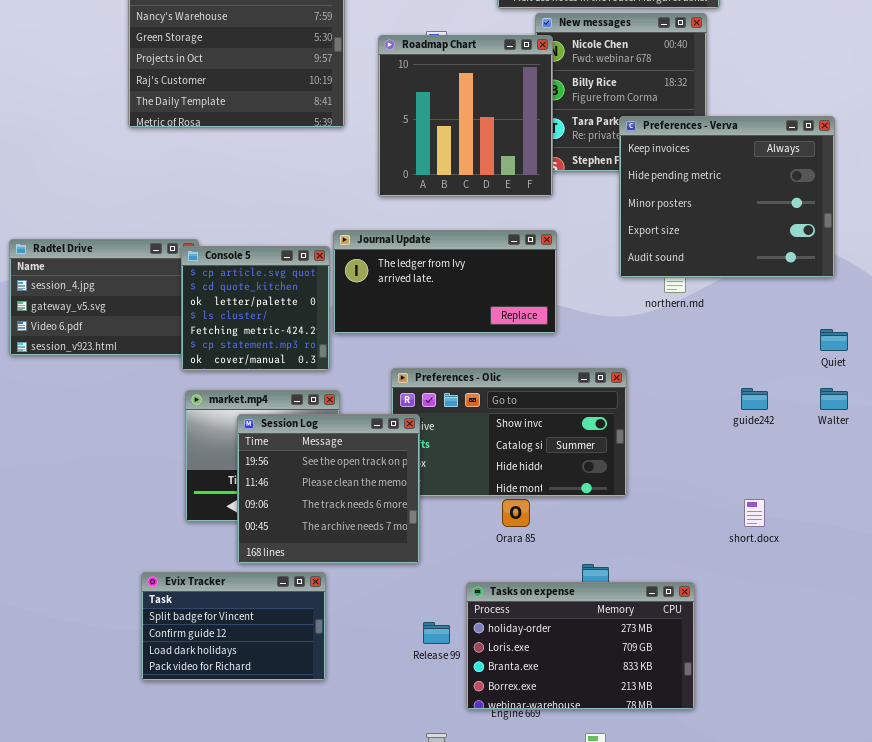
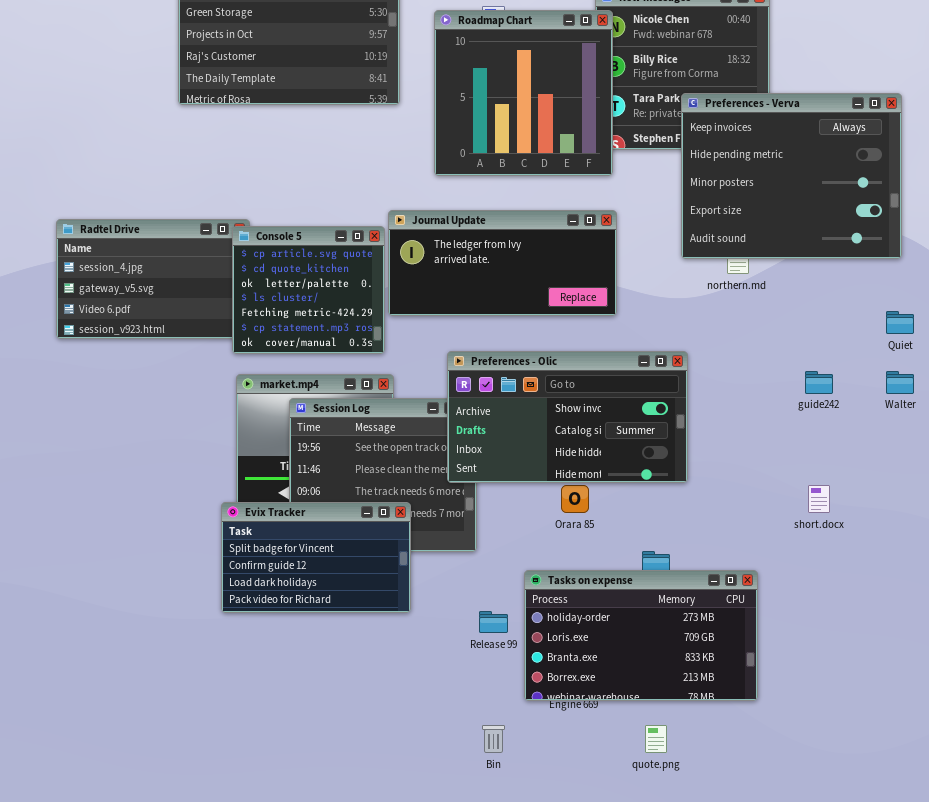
Preferences - Olic: [391,368,627,497] -> [447,351,688,483], raised
Evix Tracker: [141,572,326,681] -> [221,502,411,613], moved

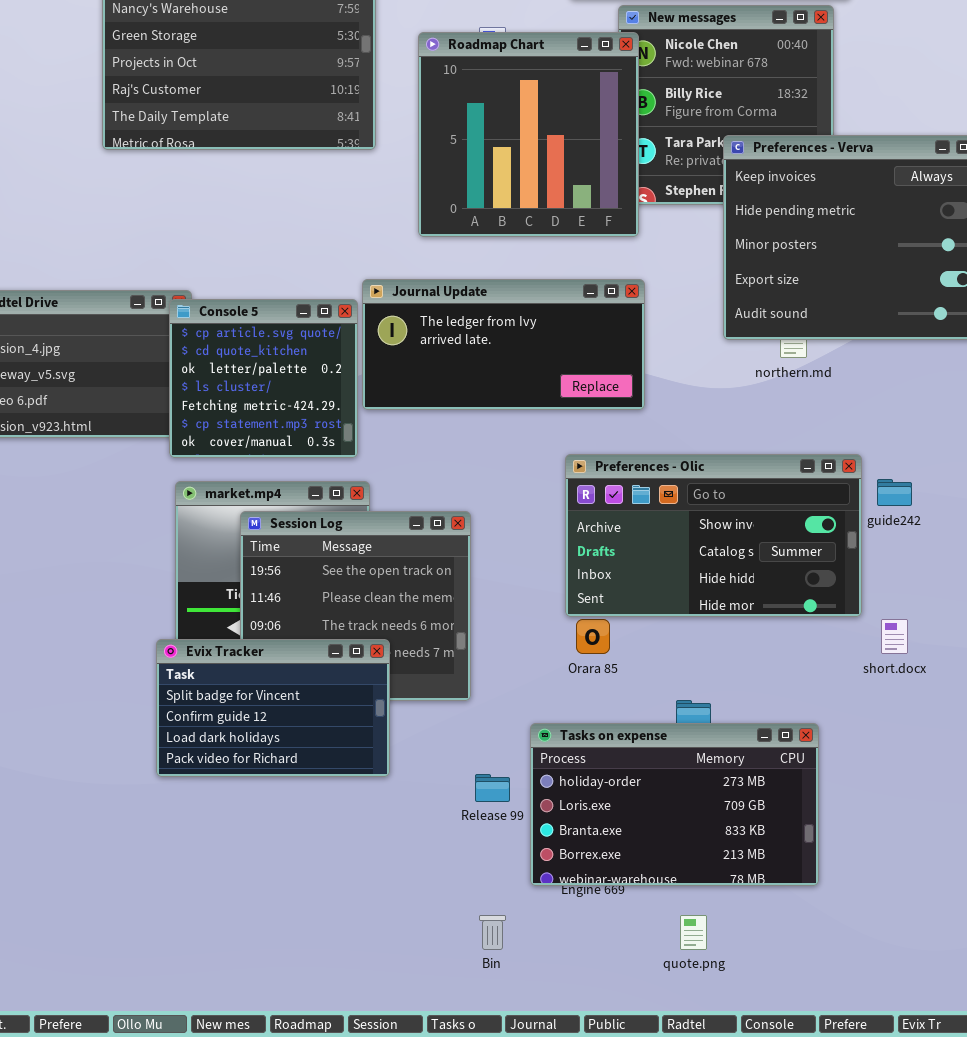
Preferences - Olic: [447,351,688,483] -> [565,454,862,617], moved

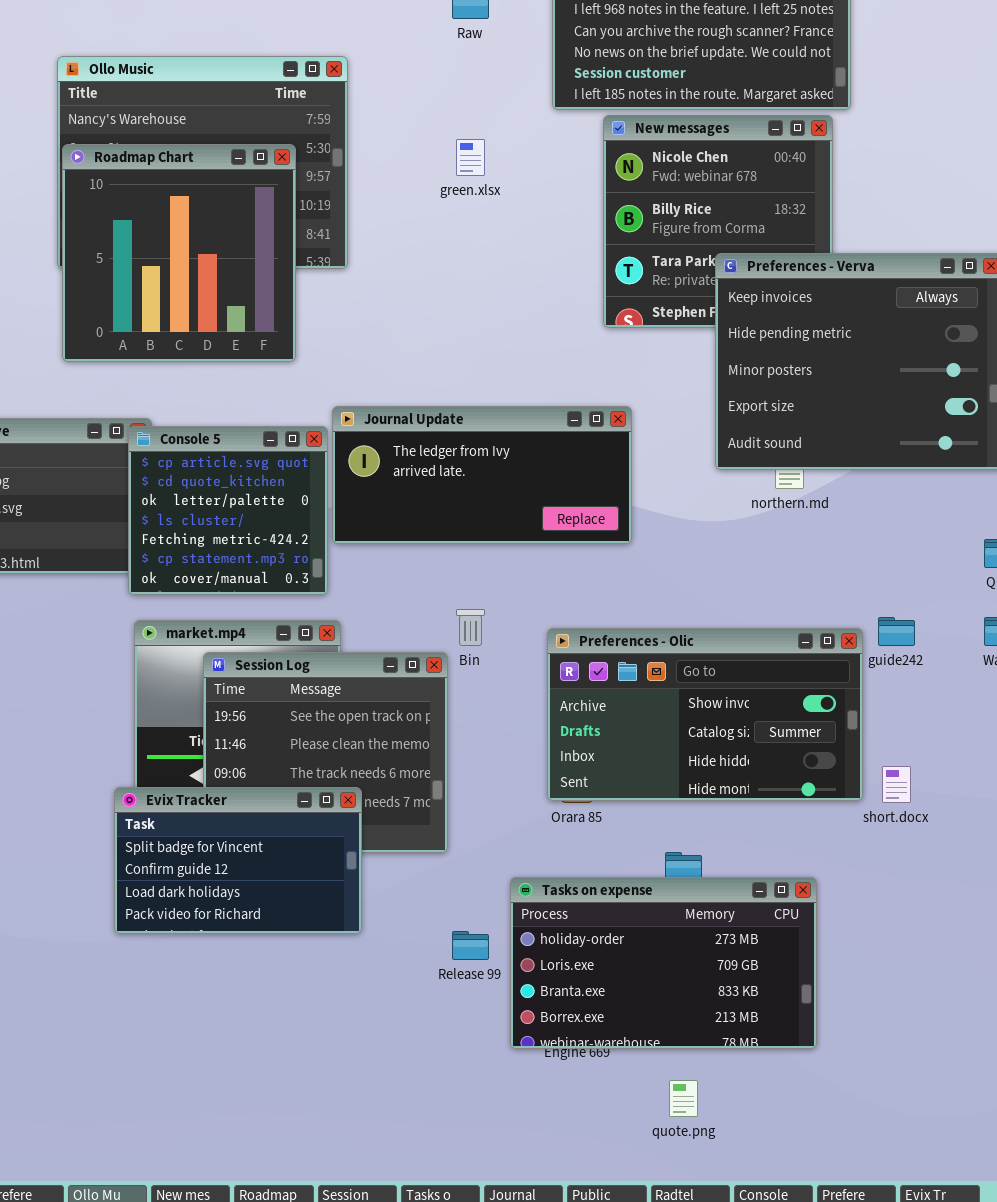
Roadmap Chart: [418,32,639,237] -> [62,144,296,362], moved
Preferences - Olic: [565,454,862,617] -> [547,628,863,801], moved
Bin: [479,915,506,950] -> [456,609,485,646], moved

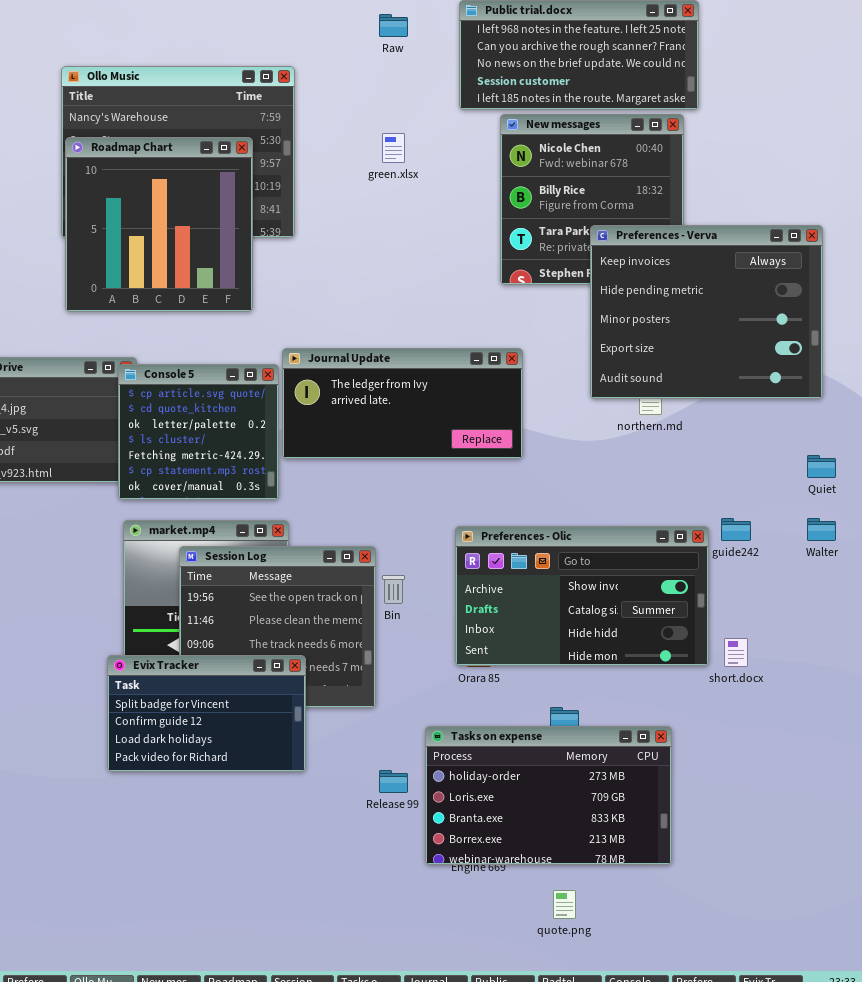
Bin: [456,609,485,646] -> [382,575,405,604], moved

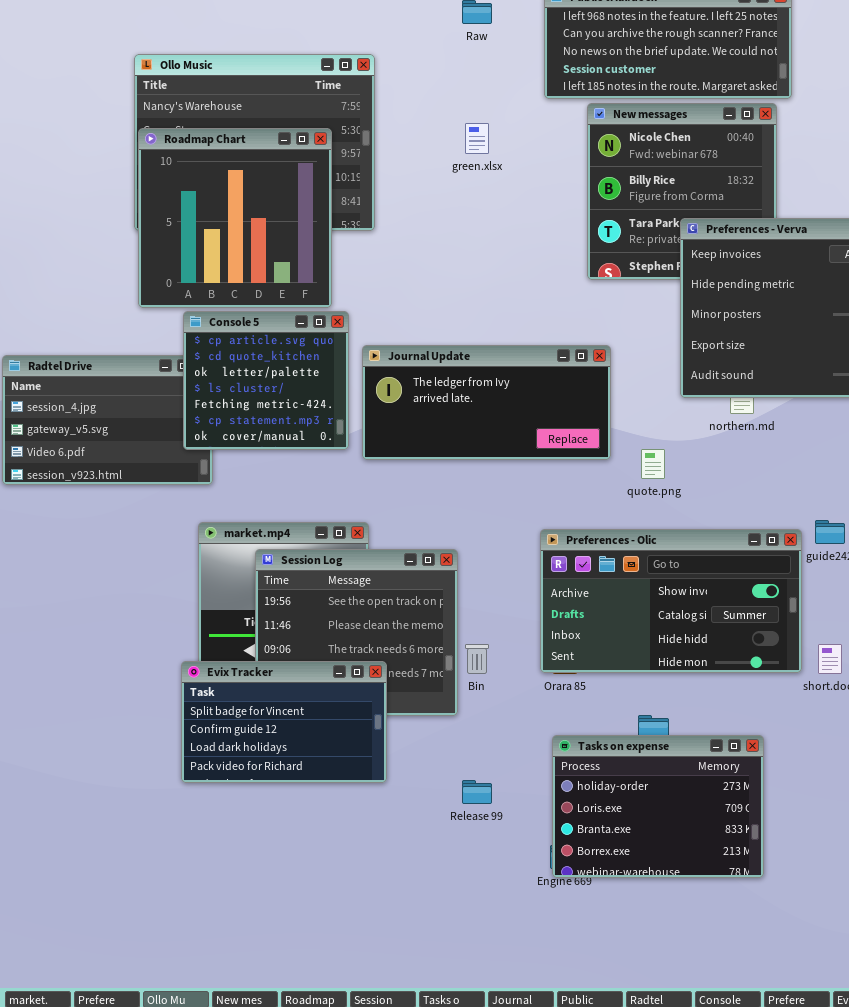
Console 5: [118,364,279,500] -> [183,311,349,450], moved
Bin: [382,575,405,604] -> [465,644,489,674], moved
Tasks on expense: [425,726,672,865] -> [552,735,764,878], resized
quote.png: [553,890,576,919] -> [641,449,665,479], moved

